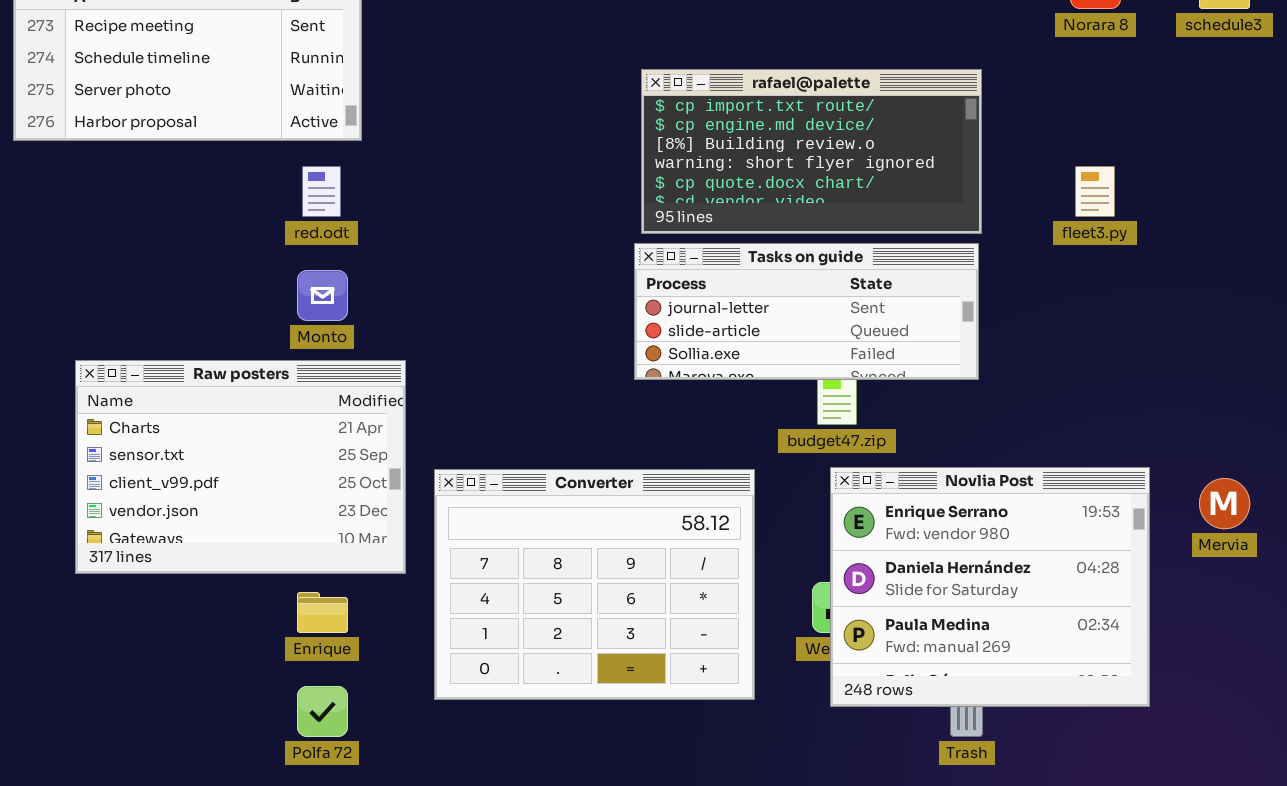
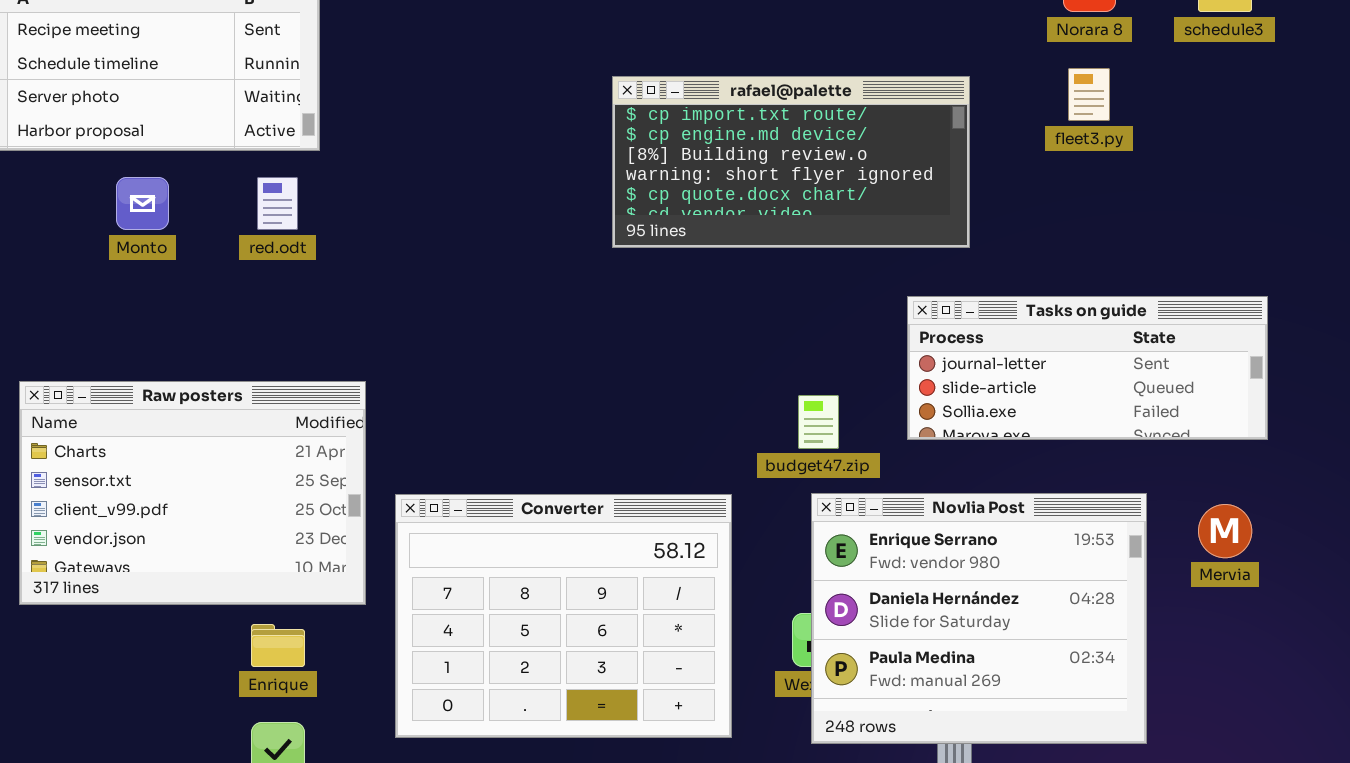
fleet3.py: [1075,166,1115,217] -> [1068,68,1110,121], moved
Tasks on guide: [634,243,979,380] -> [907,296,1268,440], moved
Monto: [297,270,348,321] -> [116,177,169,230], moved

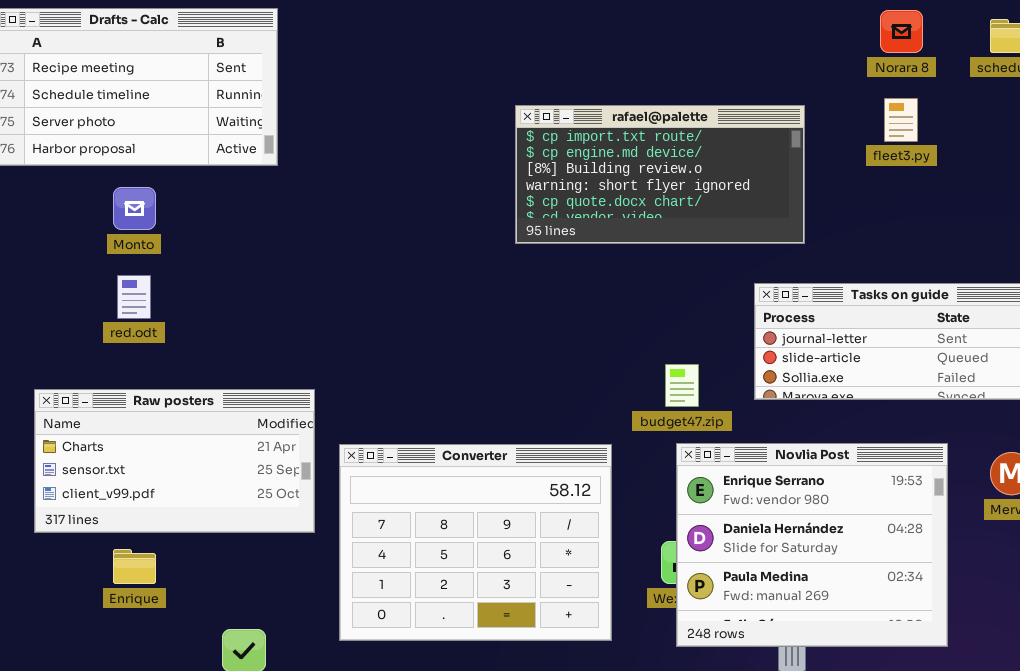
red.odt: [257,177,298,230] -> [117,275,151,319], moved
Raw posters: [19,381,366,605] -> [34,389,315,533], resized
Enrique: [251,624,305,667] -> [113,549,156,584], moved

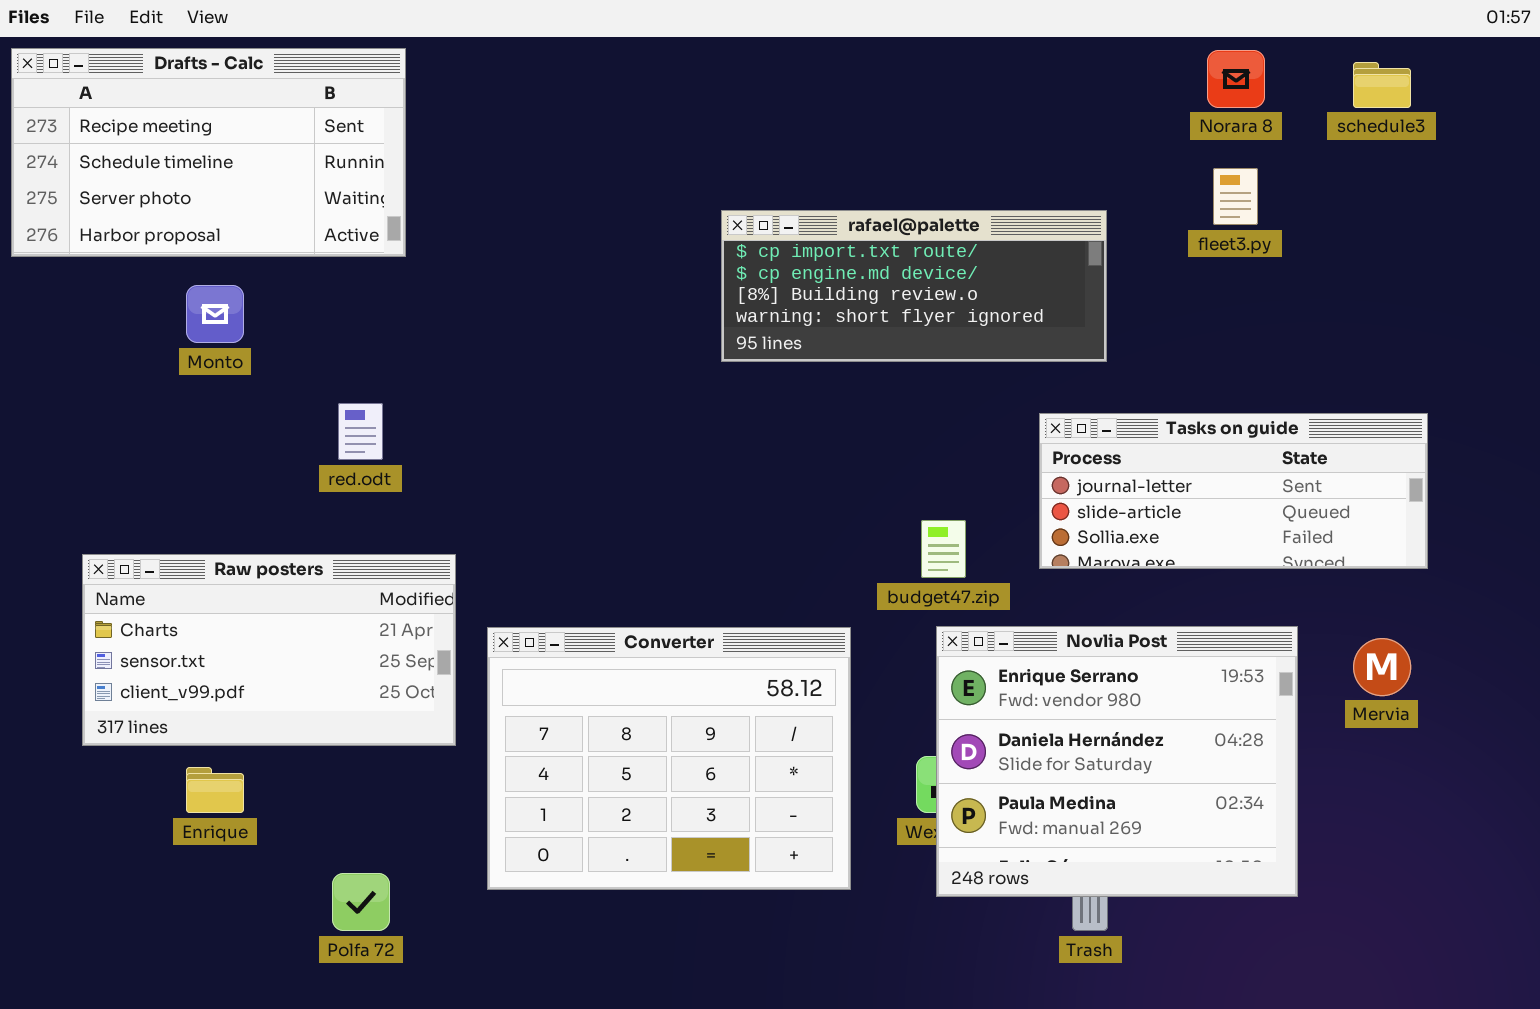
rafael@palette: [515,105,805,244] -> [721,210,1107,362], resized
red.odt: [117,275,151,319] -> [338,403,383,460], moved

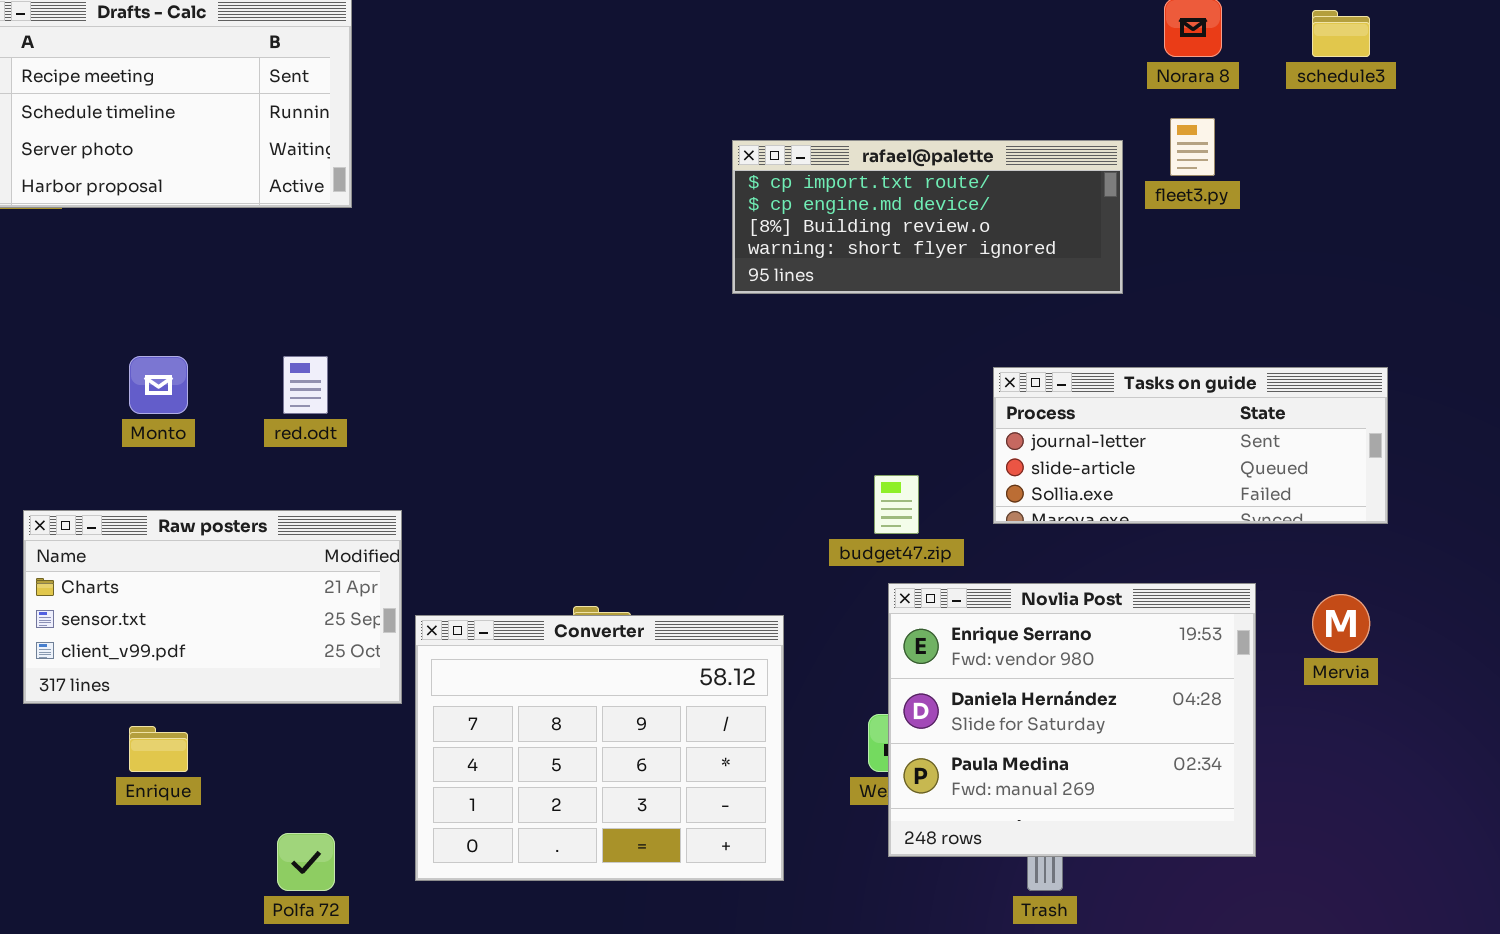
rafael@palette: [721,210,1107,362] -> [732,140,1123,294], moved
Monto: [186,285,244,343] -> [129,356,188,414], moved
Converter: [487,627,851,890] -> [415,615,784,881], moved

